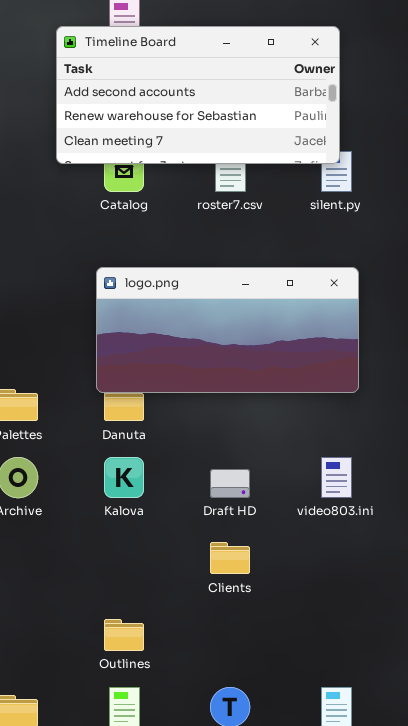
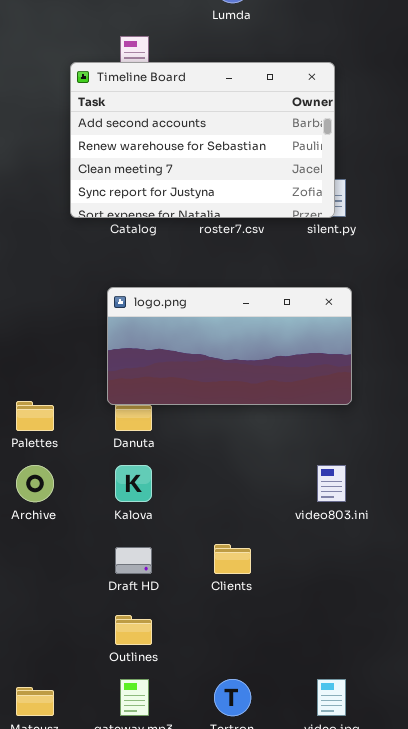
Timeline Board: [56,26,340,164] -> [70,62,335,218], resized
Draft HD: [210,469,250,498] -> [115,547,152,574], moved

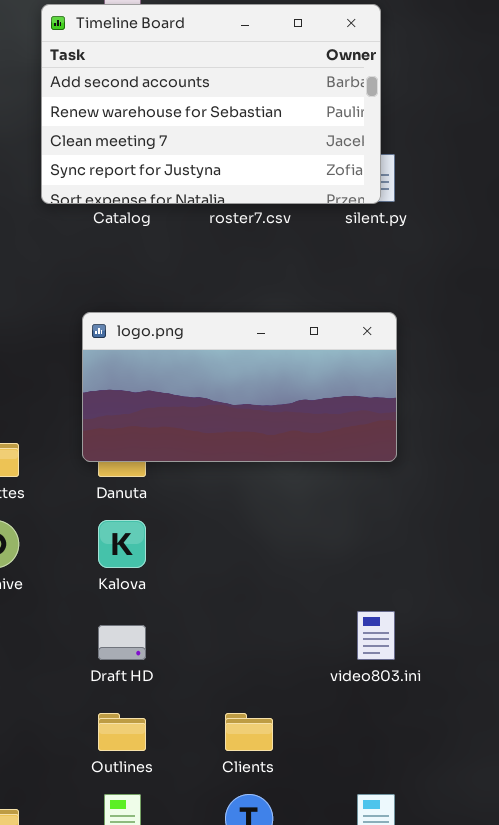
logo.png: [107,287,352,405] -> [82,312,397,462], moved
video803.ini: [317,465,346,502] -> [357,611,395,660], moved
Clients: [214,544,251,574] -> [225,713,273,751], moved

